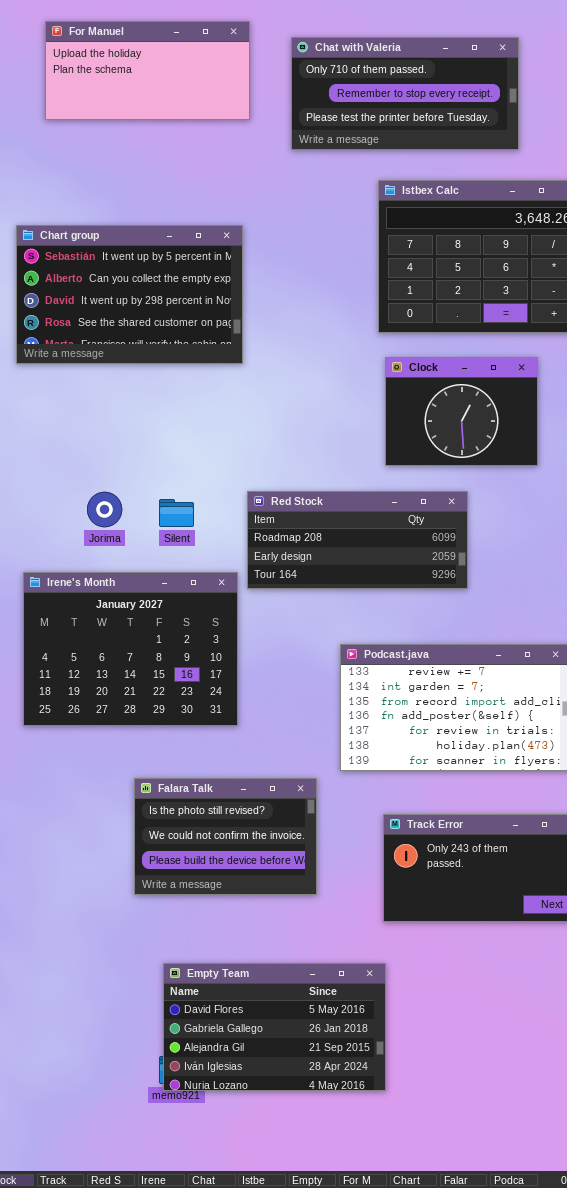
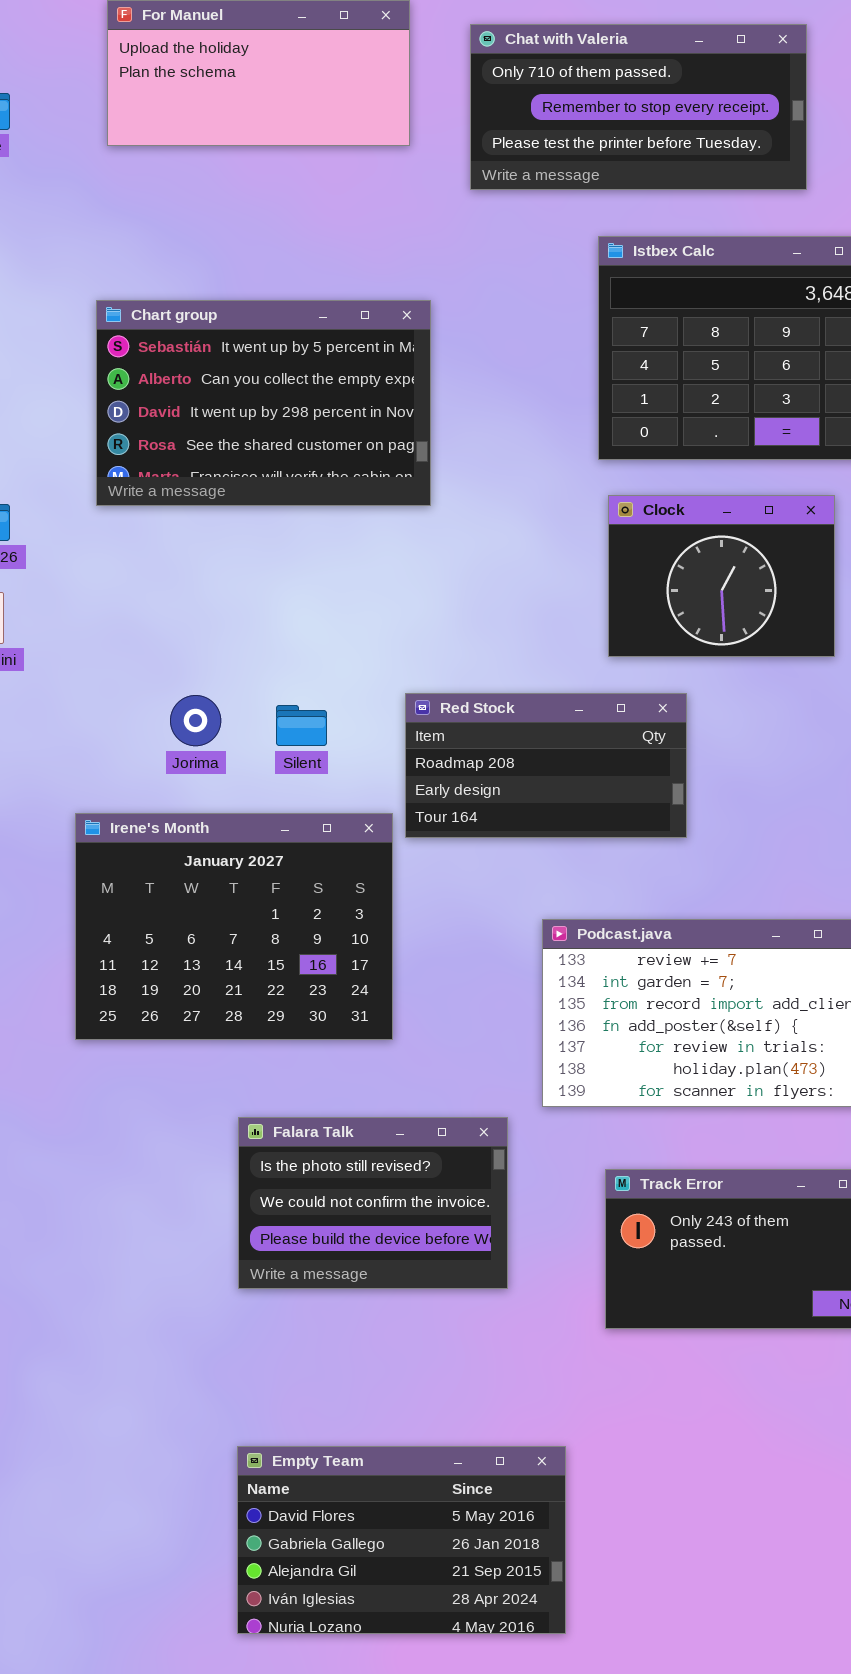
Chart group: [16,225,243,364] -> [96,300,431,506], moved
Red Stock: [247,491,468,589] -> [405,693,687,838], resized
Empty Team: [163,963,386,1091] -> [237,1446,566,1634], moved

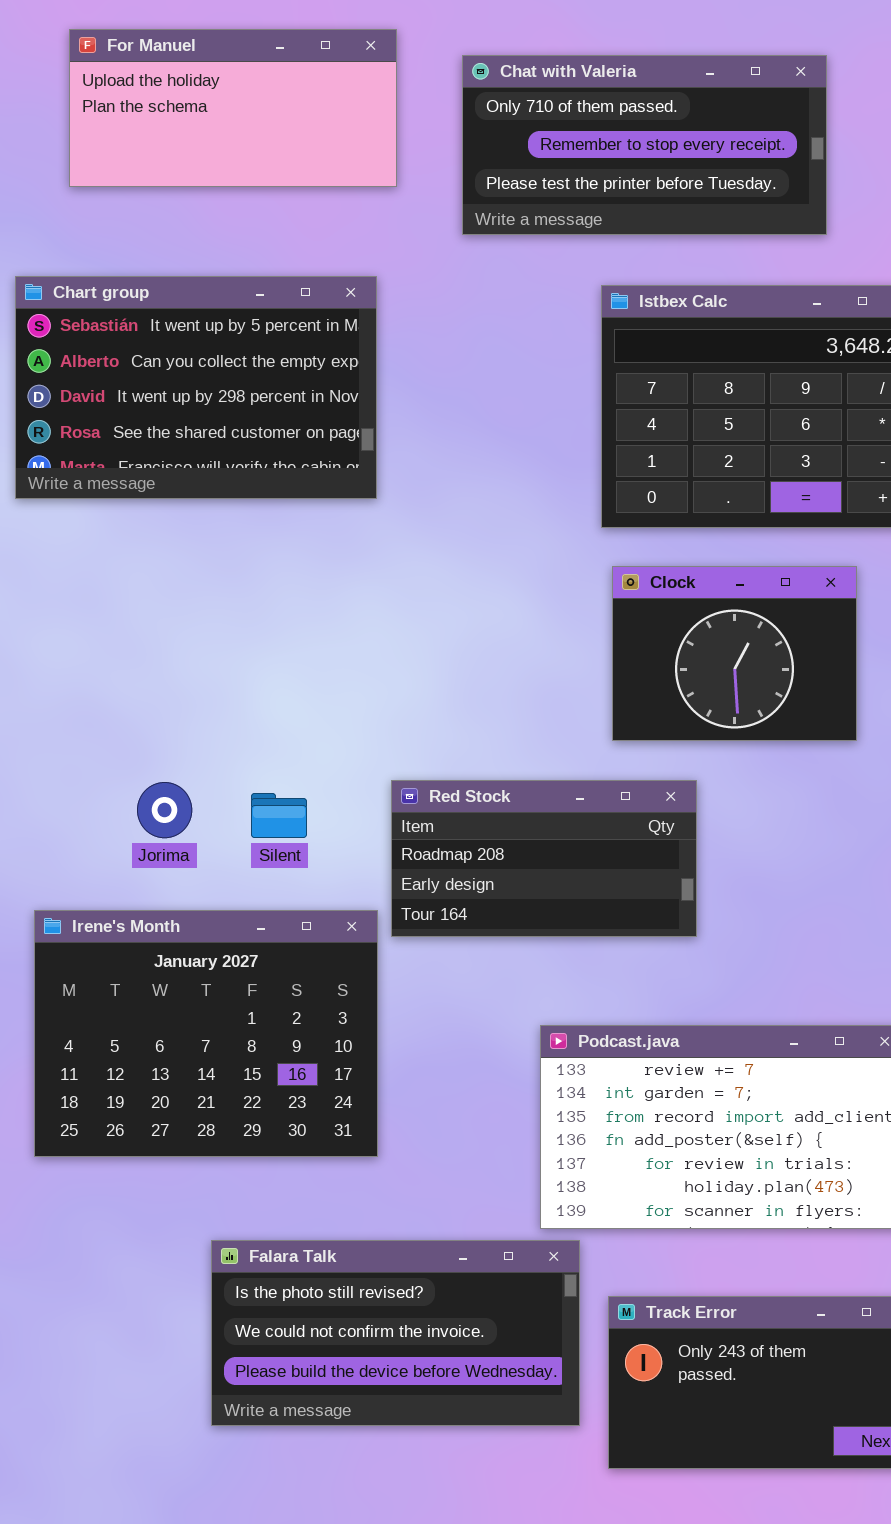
Chart group: [96,300,431,506] -> [15,276,377,499], moved
Falara Talk: [238,1117,508,1289] -> [211,1240,580,1426], resized

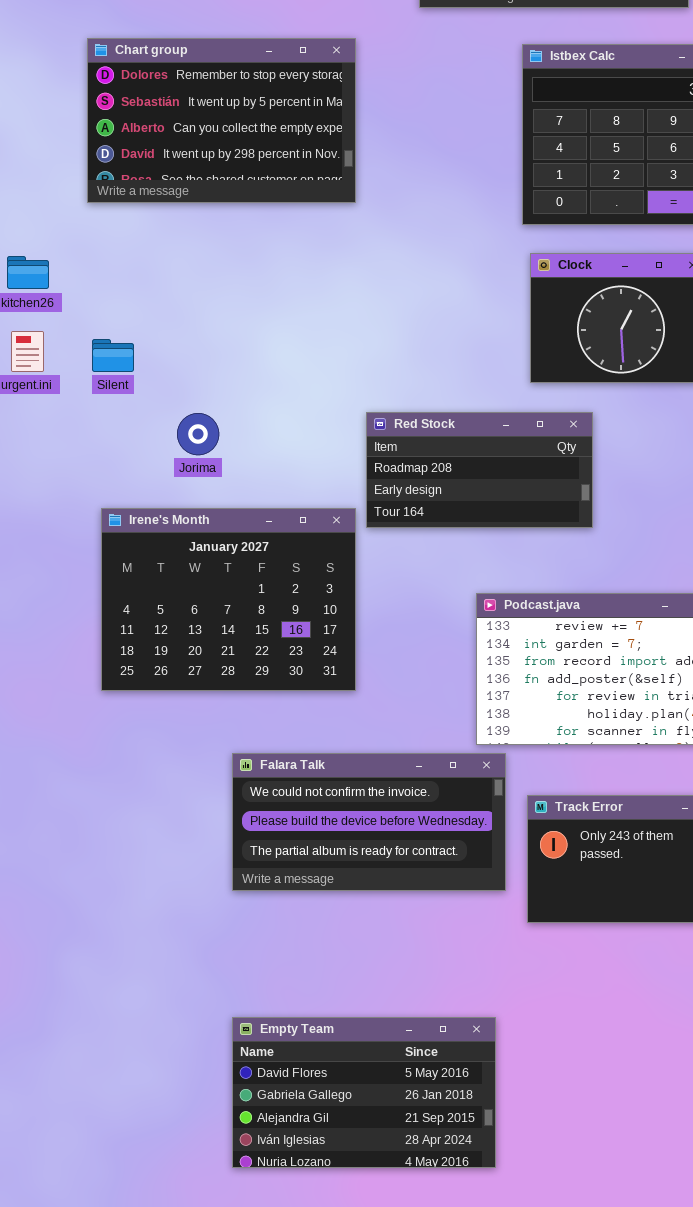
Chart group: [15,276,377,499] -> [87,38,356,203], scrolled up 1 row
Silent: [251,793,307,838] -> [92,339,134,372], moved
Falara Talk: [211,1240,580,1426] -> [232,753,506,891], scrolled down 1 row

